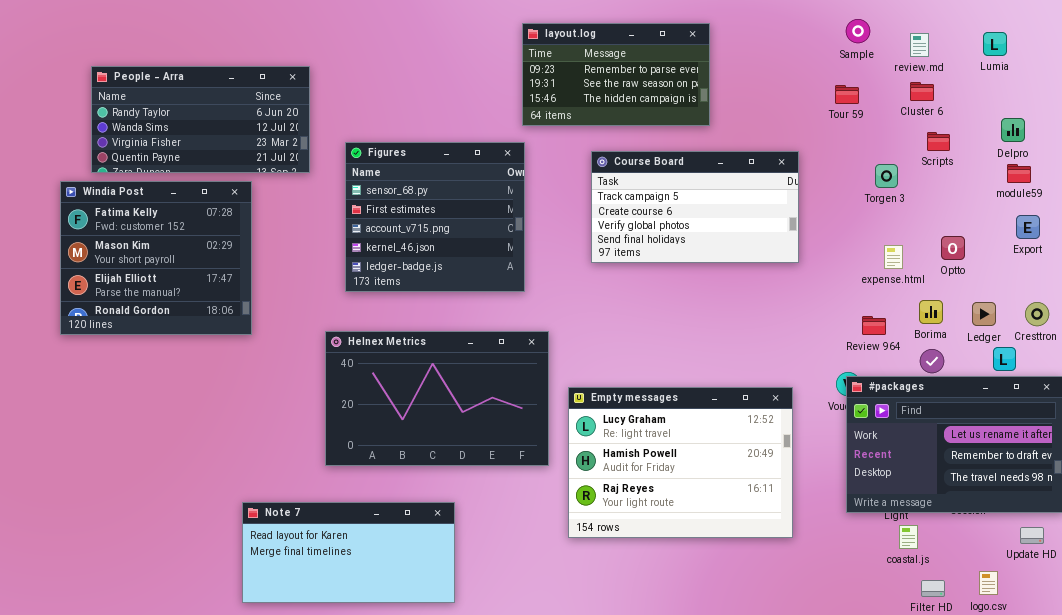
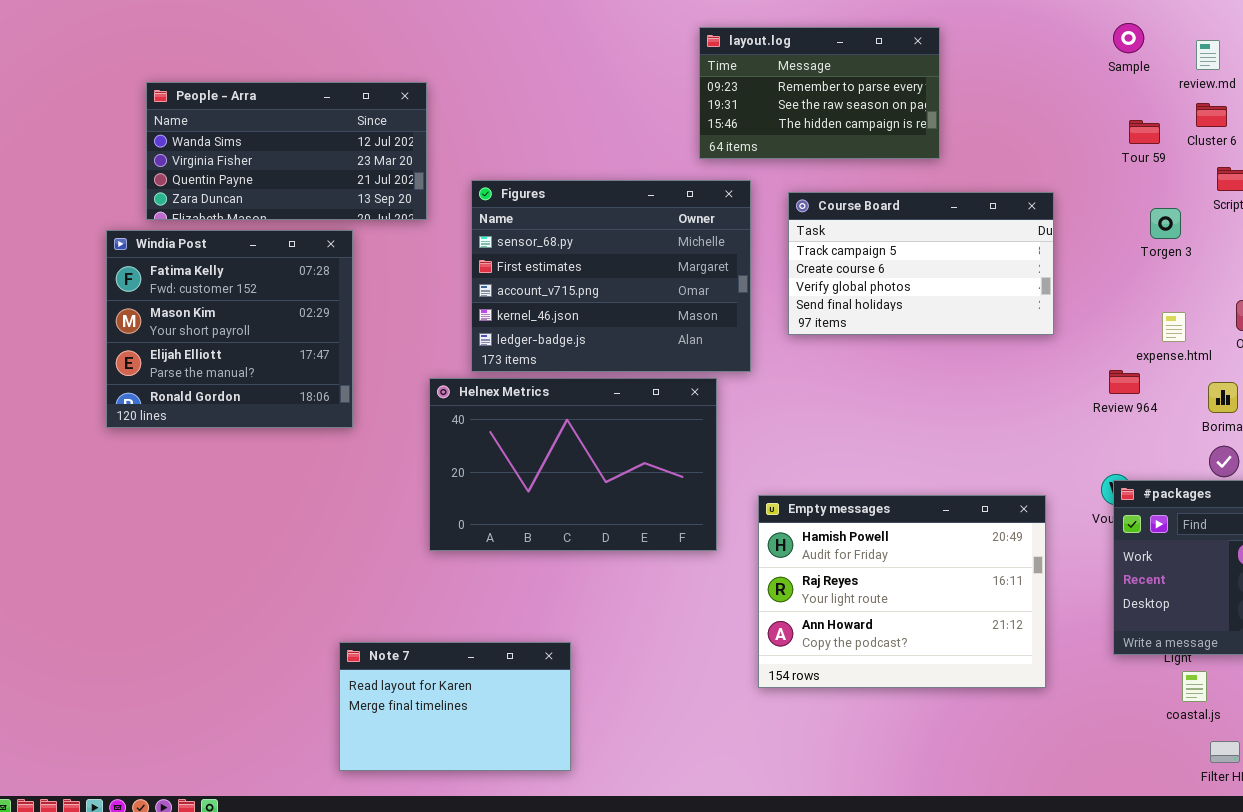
People - Arra: [91,66,310,173] -> [146,82,427,220], scrolled down 1 row
Tour 59: [835,85,859,104] -> [1129,120,1160,144], moved
Figures: [345,142,525,292] -> [471,180,751,372], resized
Review 964: [862,316,886,335] -> [1109,370,1140,394], moved
Helnex Metrics: [325,331,549,466] -> [429,378,717,551], moved
Empty messages: [568,387,793,538] -> [758,495,1046,688], scrolled down 1 row
Note 7: [242,502,455,603] -> [339,642,571,771], resized

